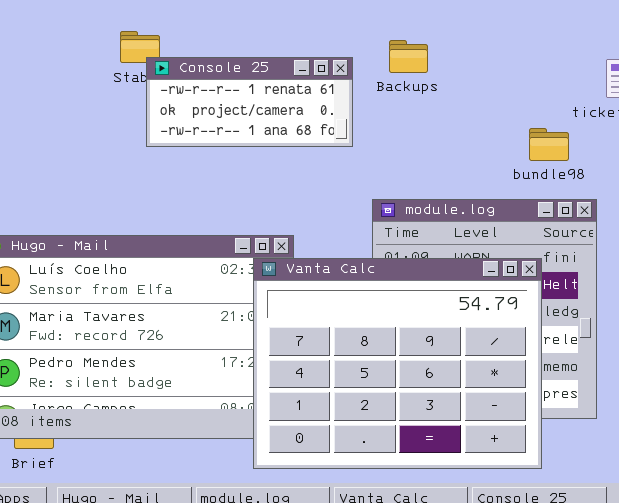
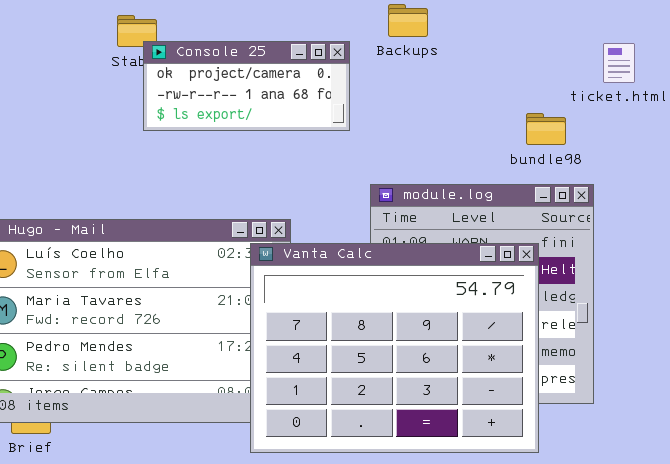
Backups: [389,40,428,73] -> [388,4,428,37], moved
Console 25: [146,57,353,147] -> [143,41,350,131], scrolled down 1 row

